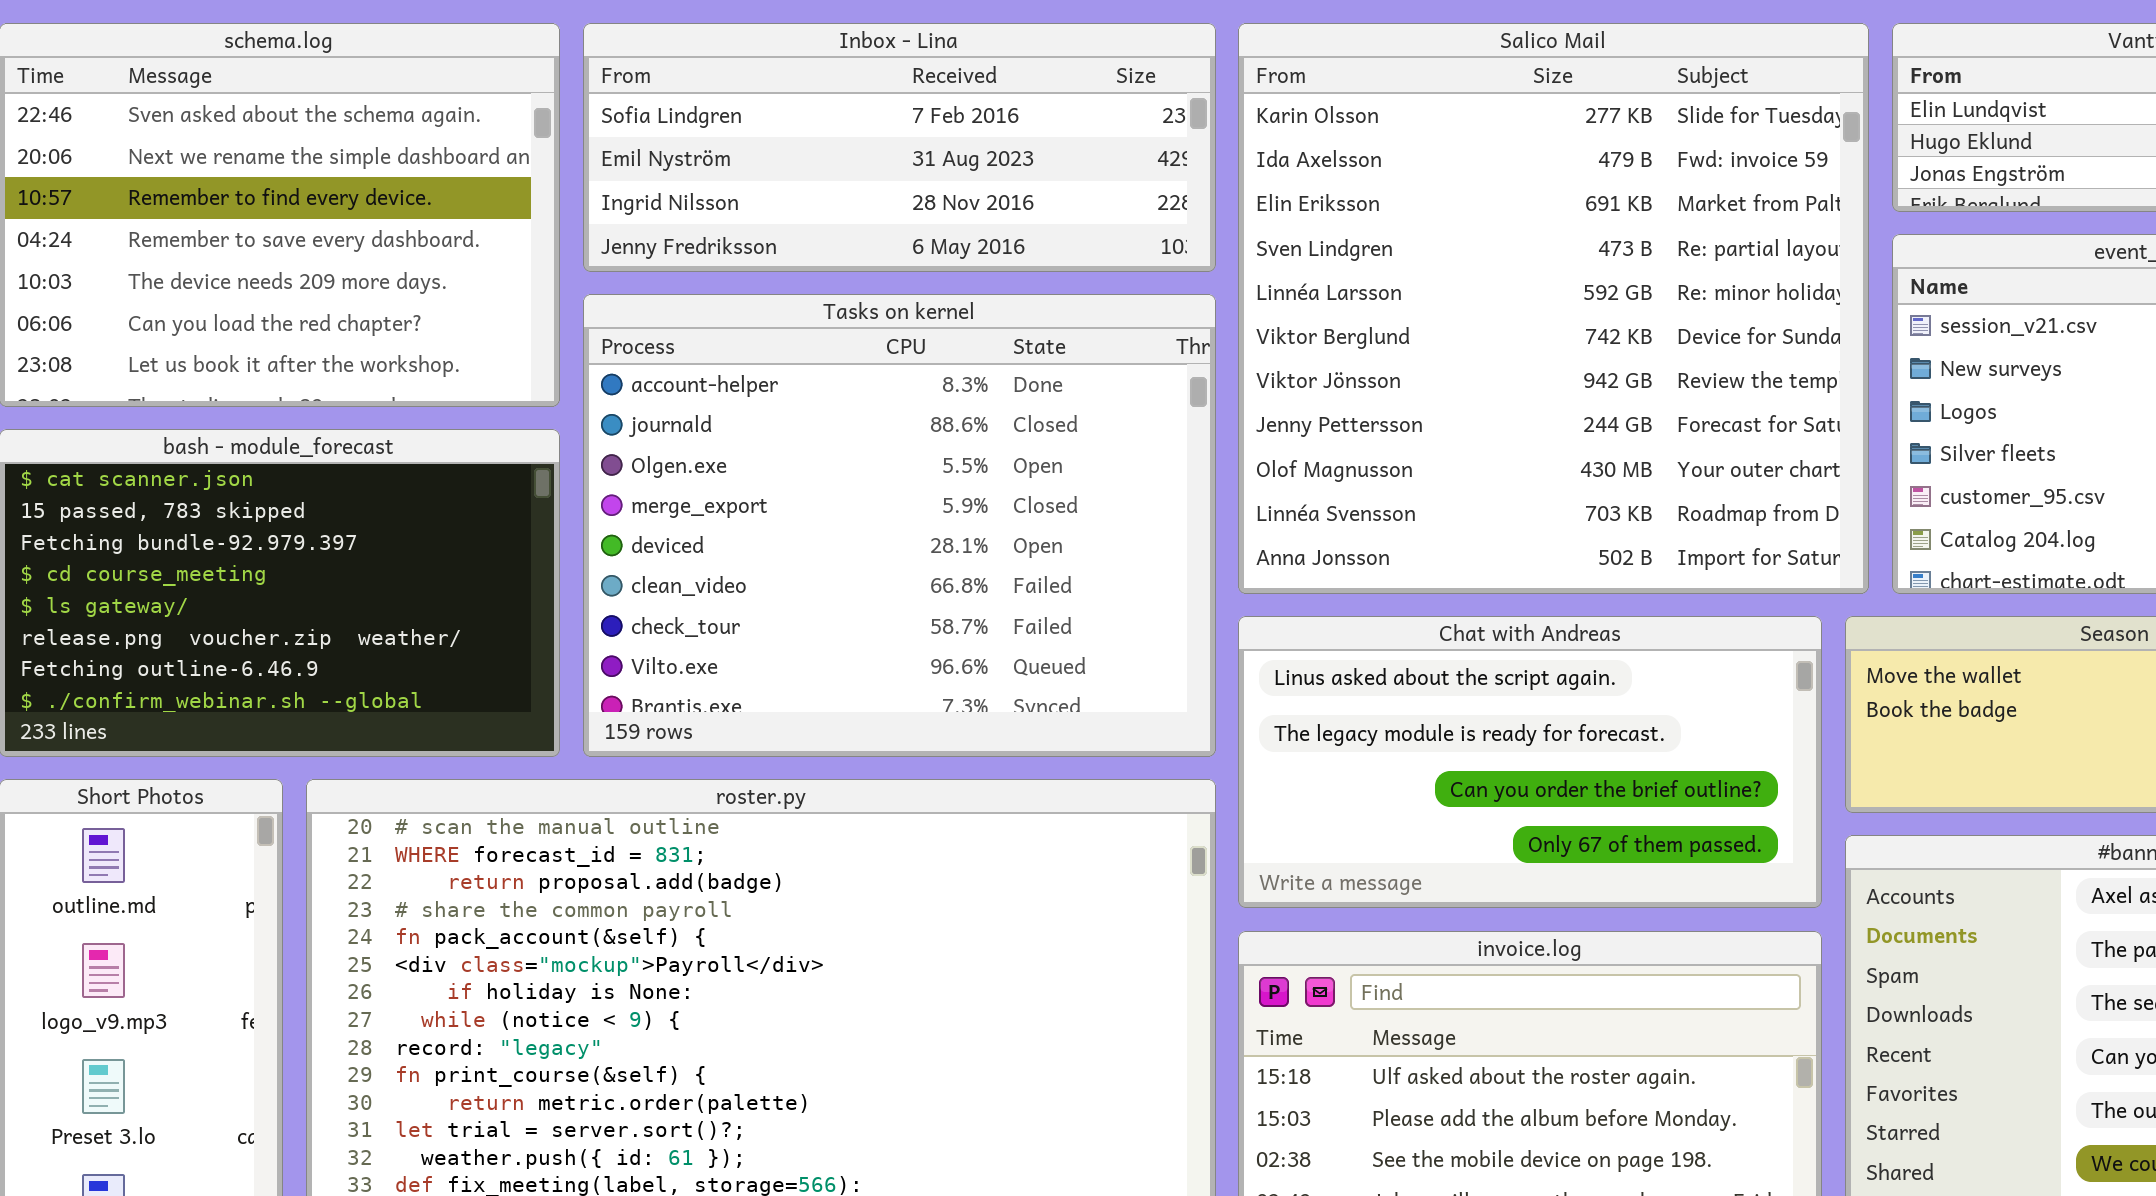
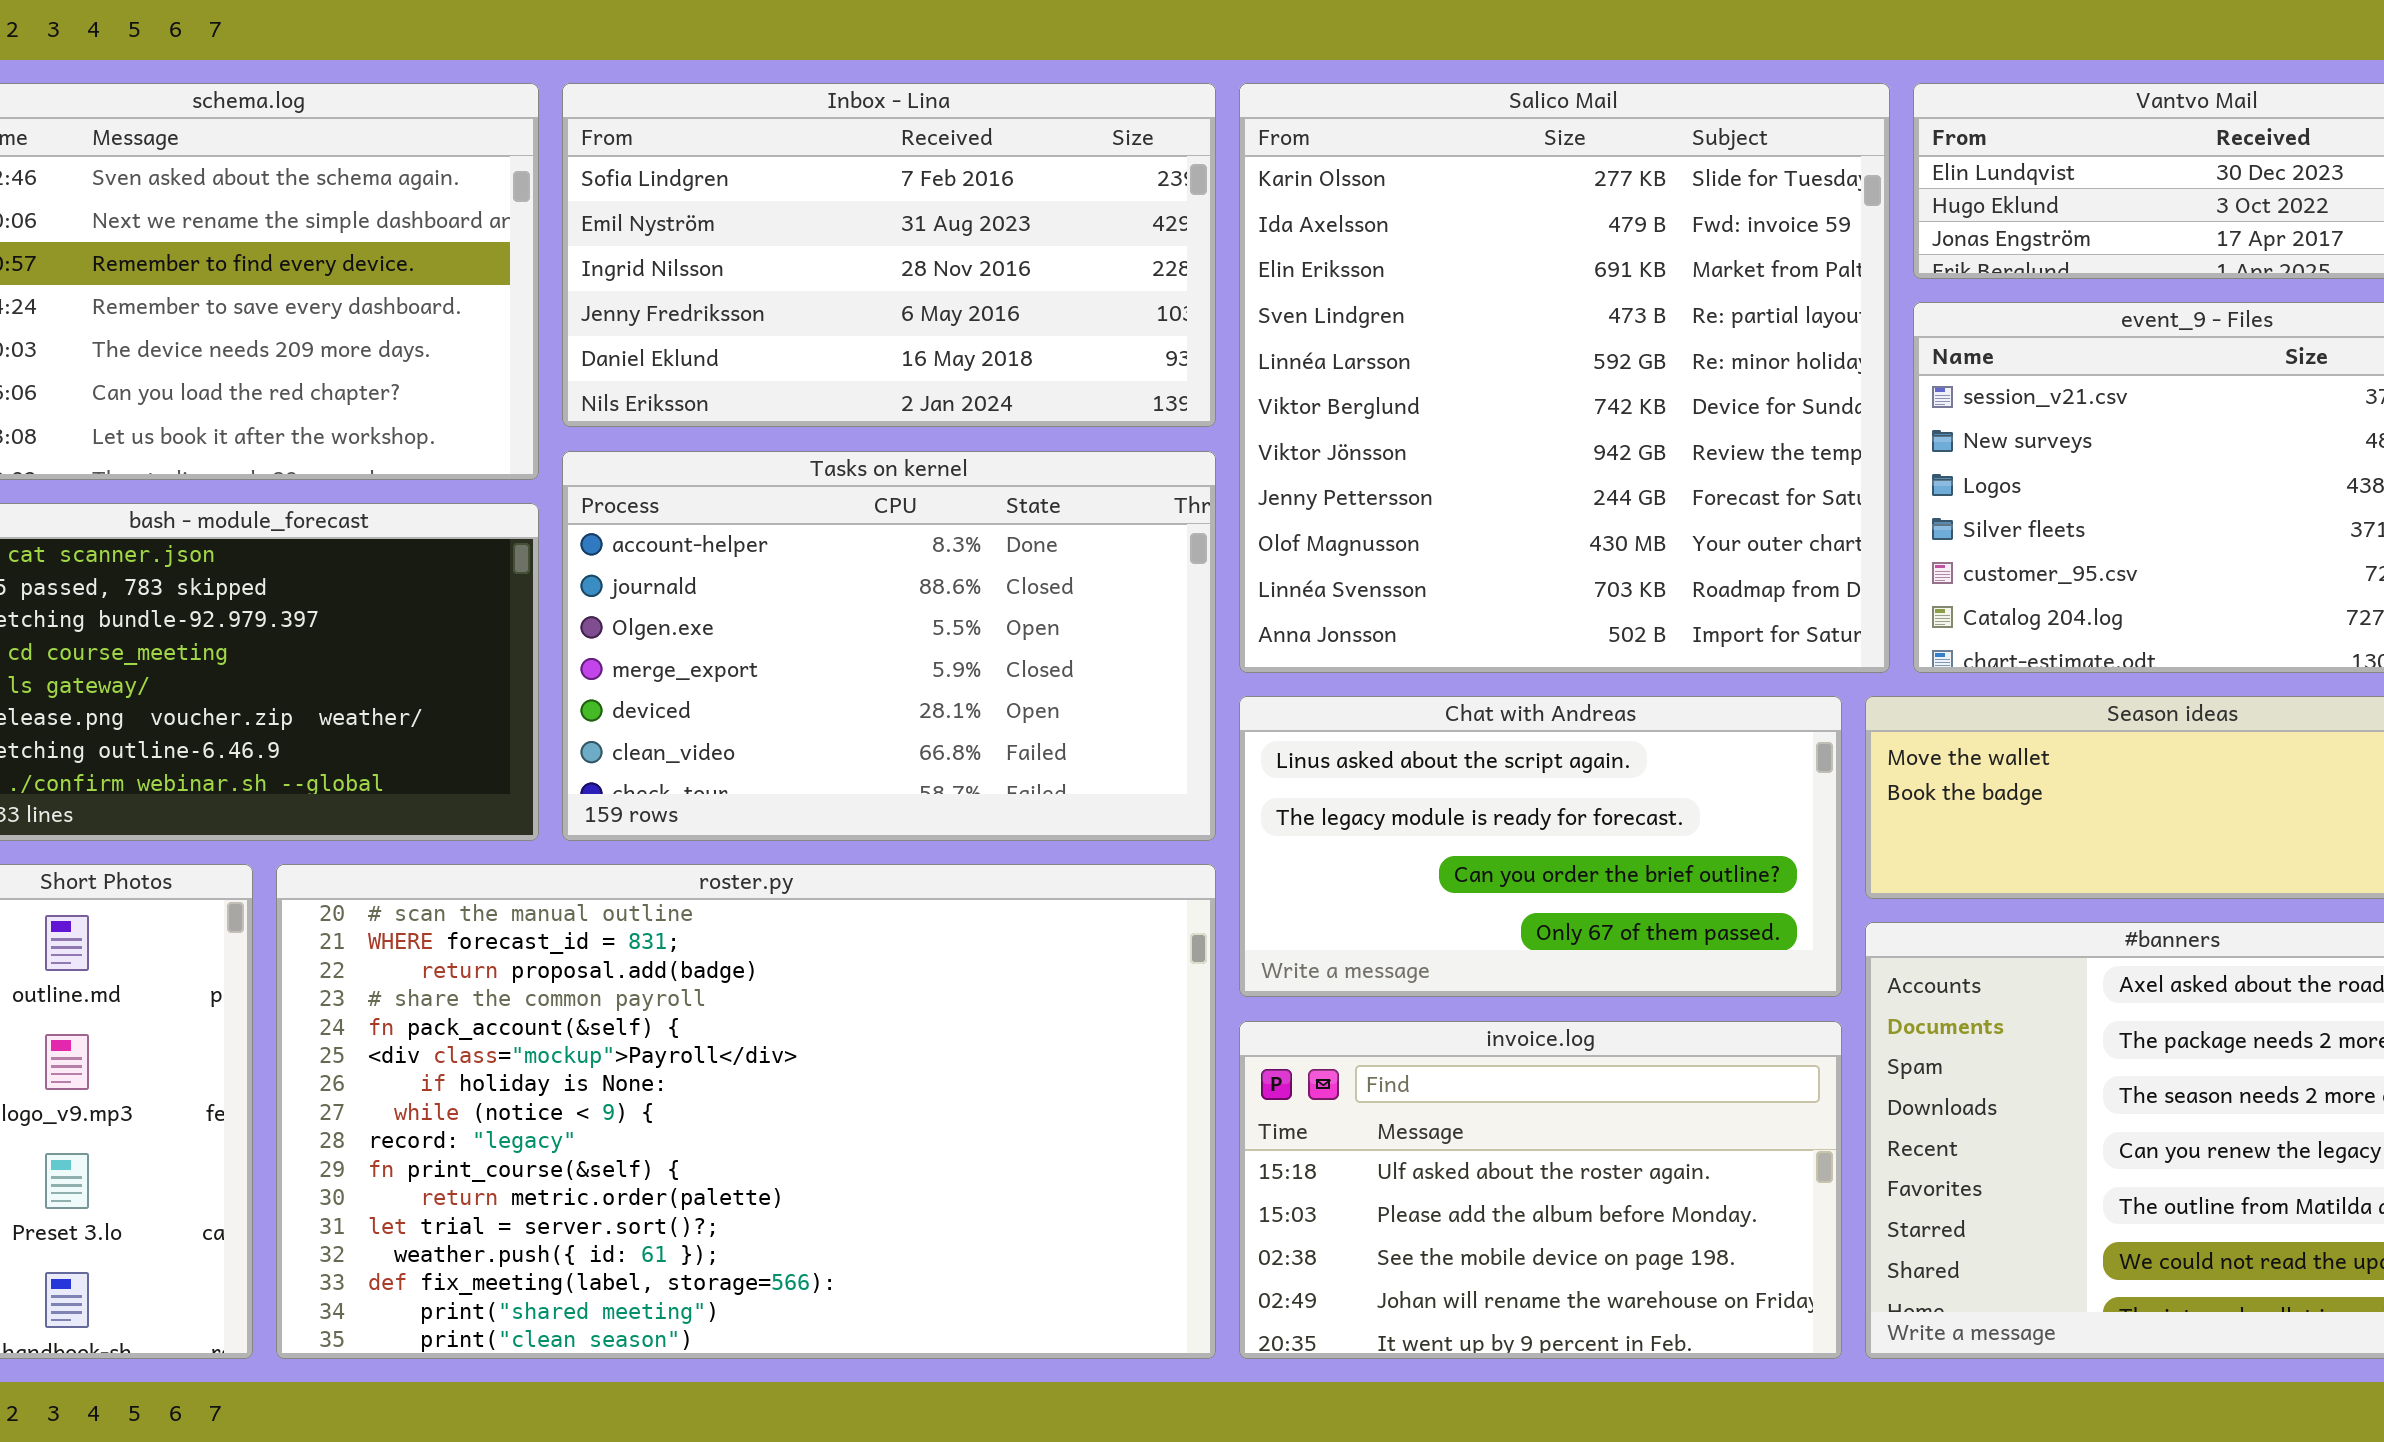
Inbox - Lina: [583,23,1216,272] -> [562,83,1216,427], resized
Tasks on kernel: [583,294,1216,757] -> [562,451,1216,841], resized

